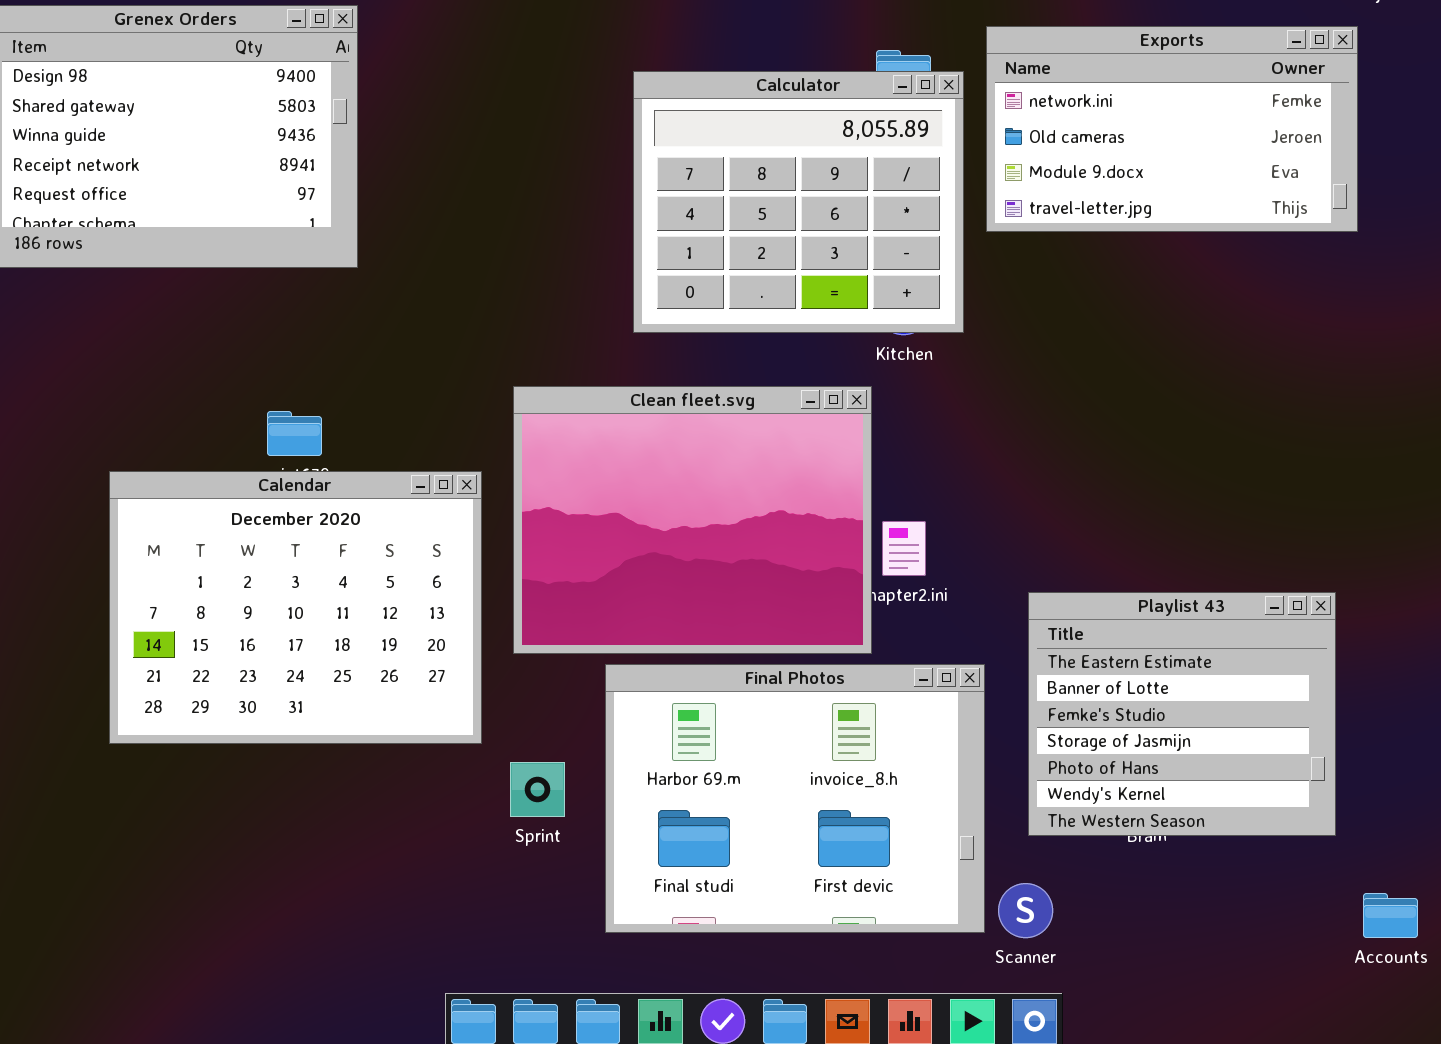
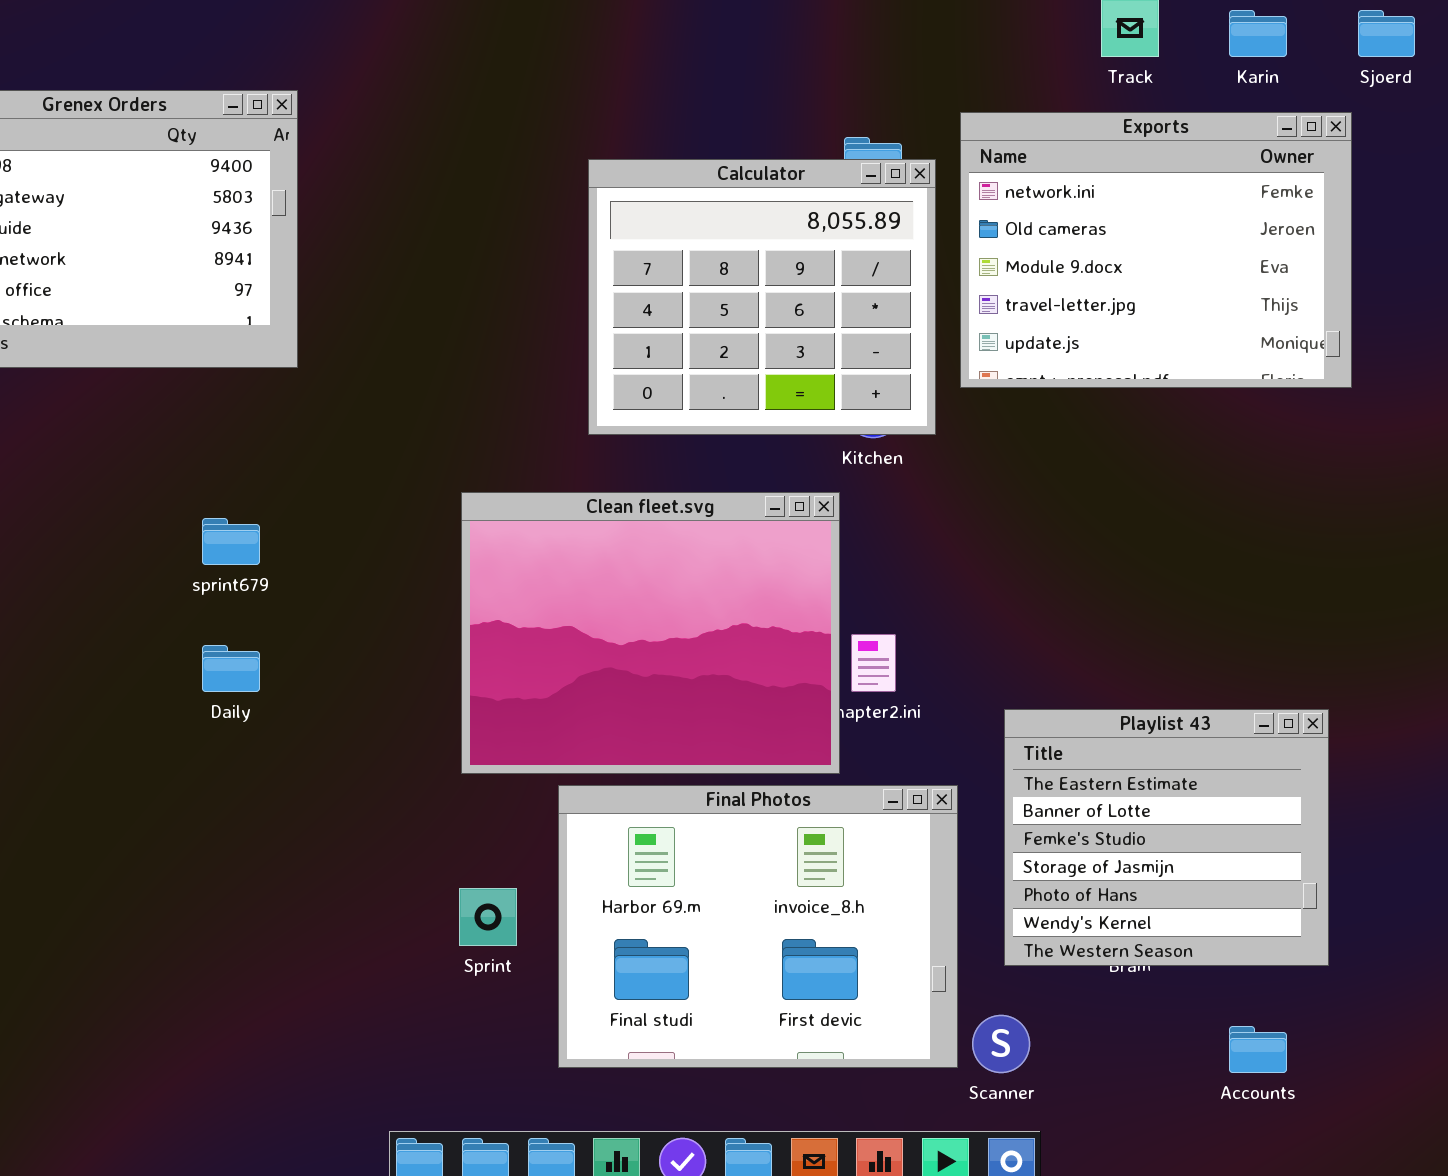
Exports: [986,26,1358,232] -> [960,112,1352,388], resized
Calendar: [109,471,482,744] -> none, closed
Accounts: [1363,893,1418,938] -> [1229,1026,1287,1073], moved

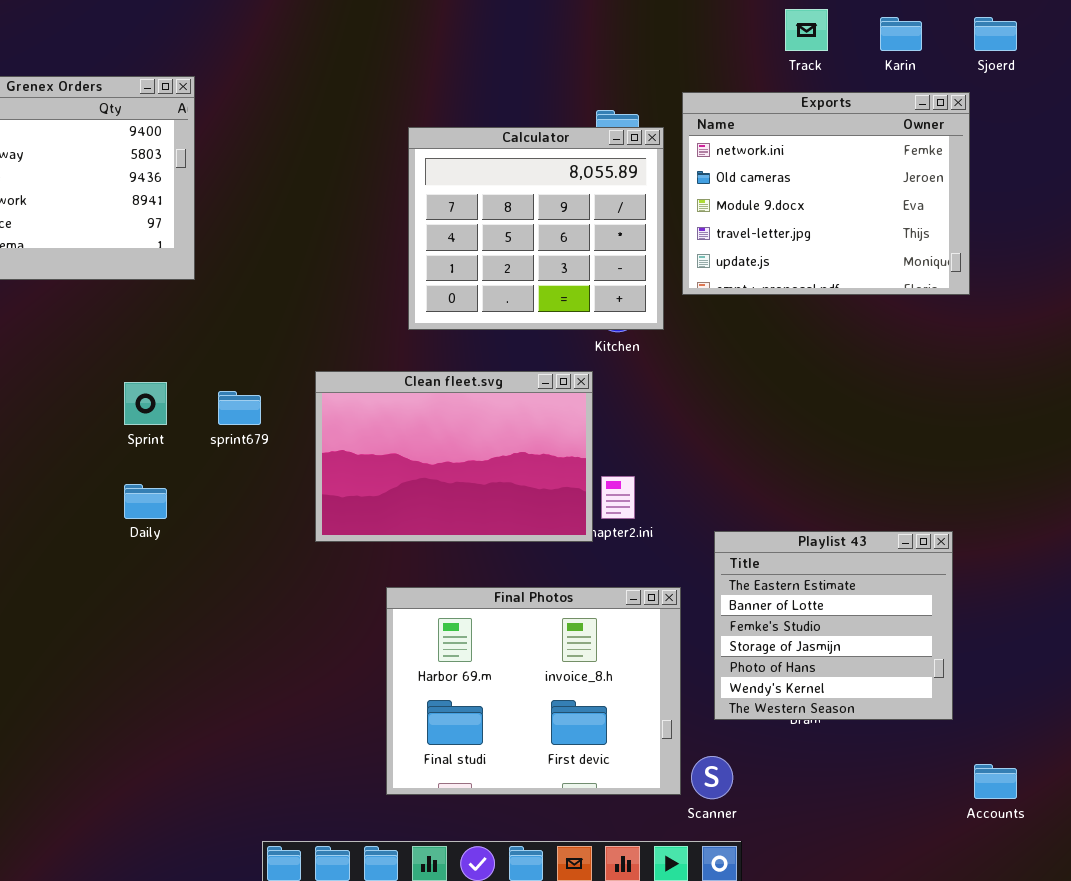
Clean fleet.svg: [461,492,840,774] -> [315,371,593,542], resized
sprint679: [202,518,260,565] -> [218,391,261,425], moved
Sprint: [459,888,517,946] -> [124,382,167,425], moved
Accounts: [1229,1026,1287,1073] -> [974,764,1017,799], moved

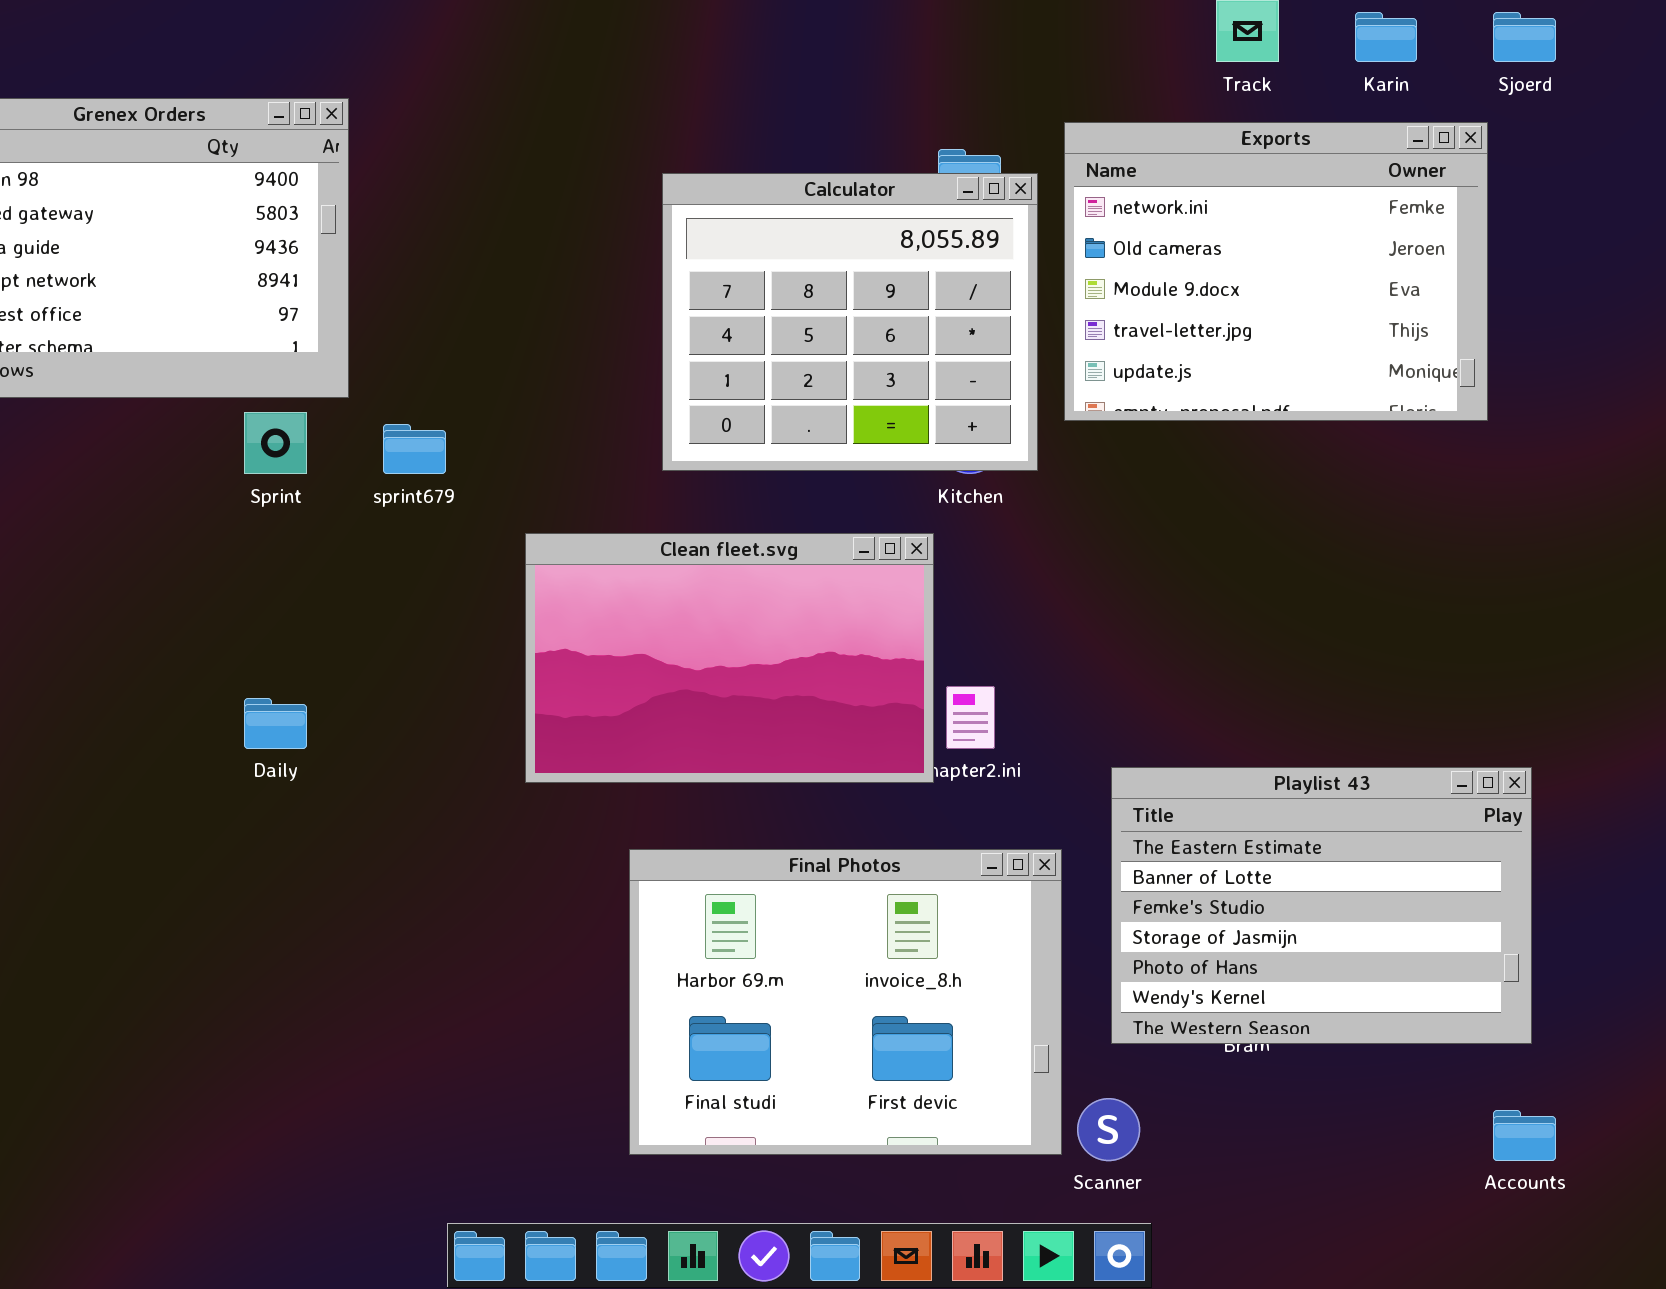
Sprint: [124,382,167,425] -> [244,412,307,474], moved
sprint679: [218,391,261,425] -> [383,424,446,474], moved
Playlist 43: [714,531,953,720] -> [1111,767,1532,1044], resized

